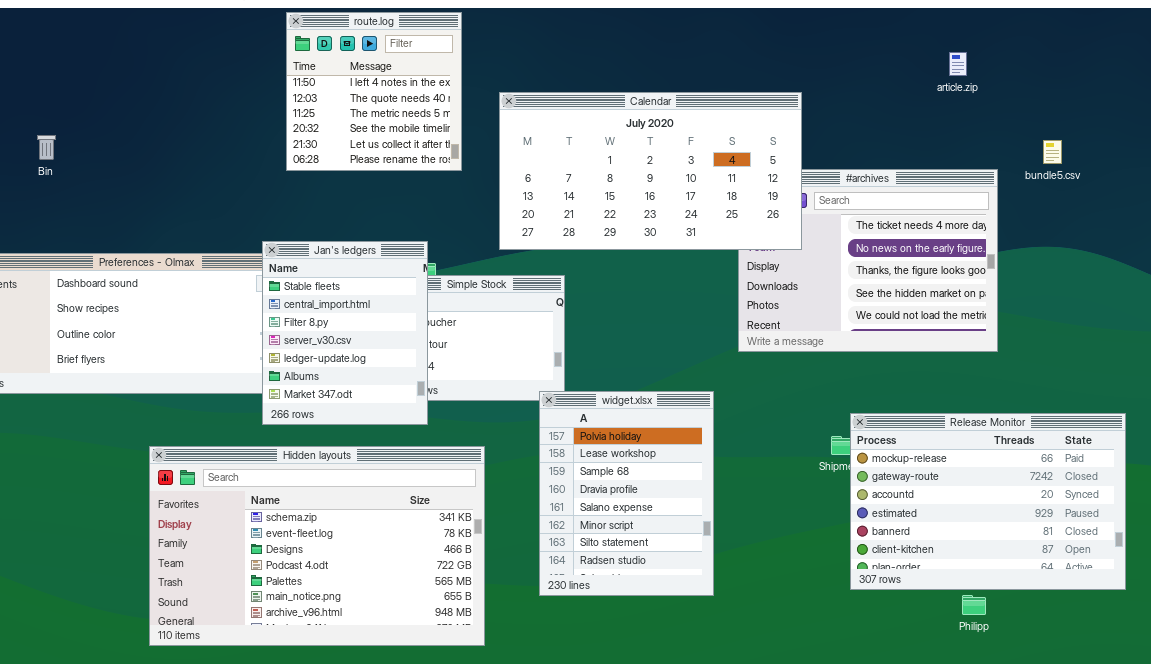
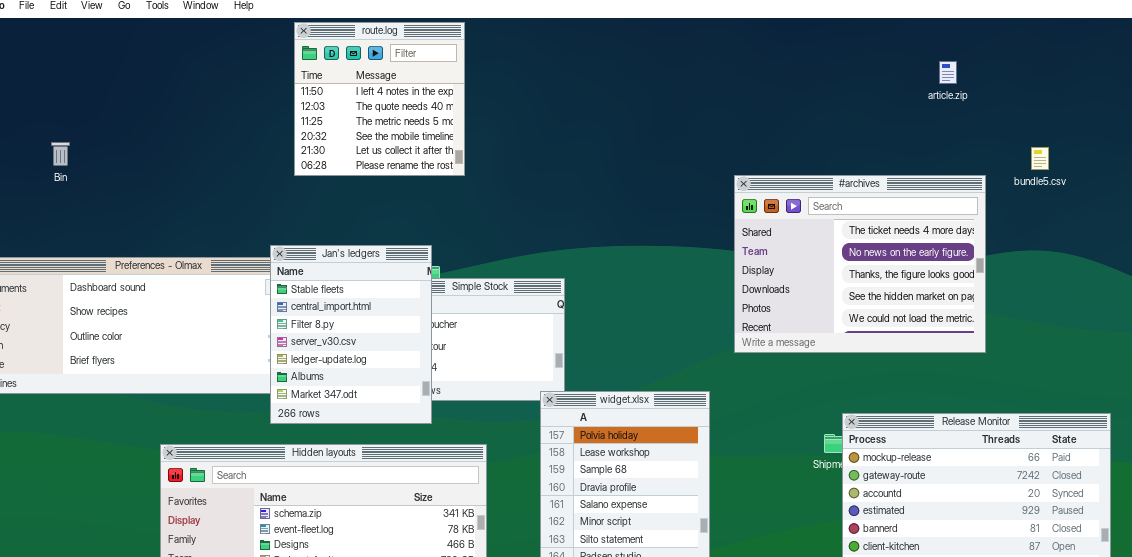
Calendar: [499,92,802,250] -> none, closed

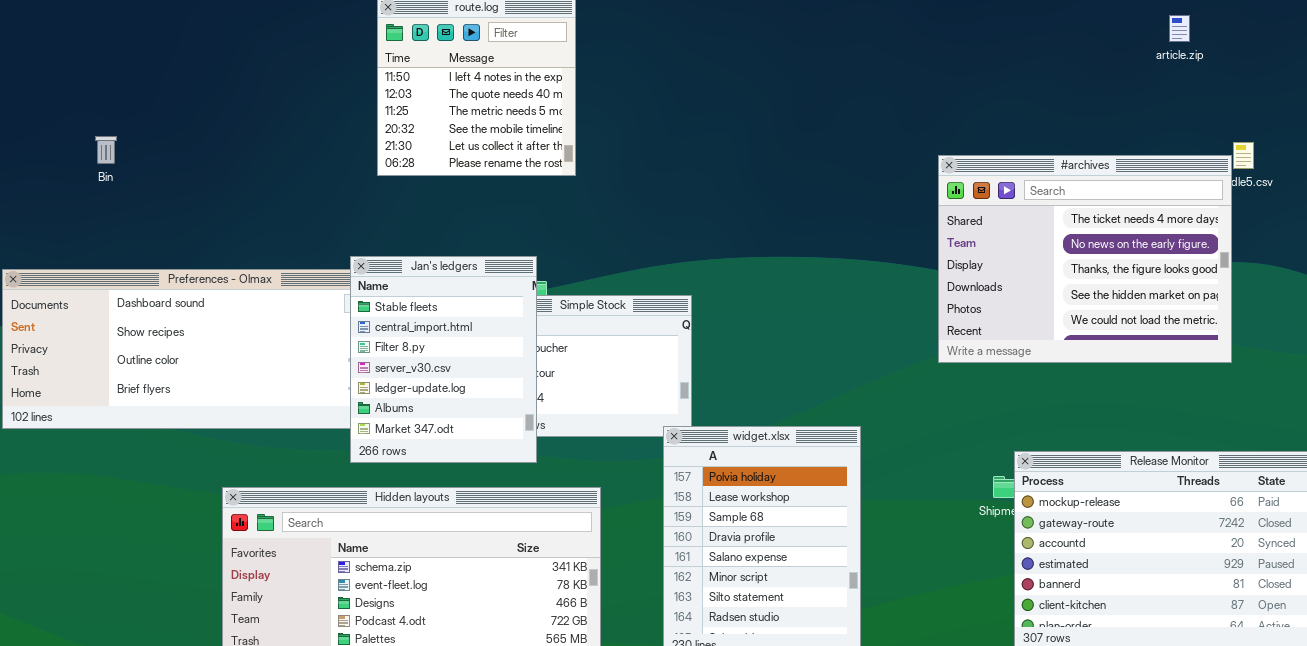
article.zip: [939,61,957,84] -> [1169,15,1190,42], moved
#archives: [734,175,986,353] -> [938,155,1232,363], moved

